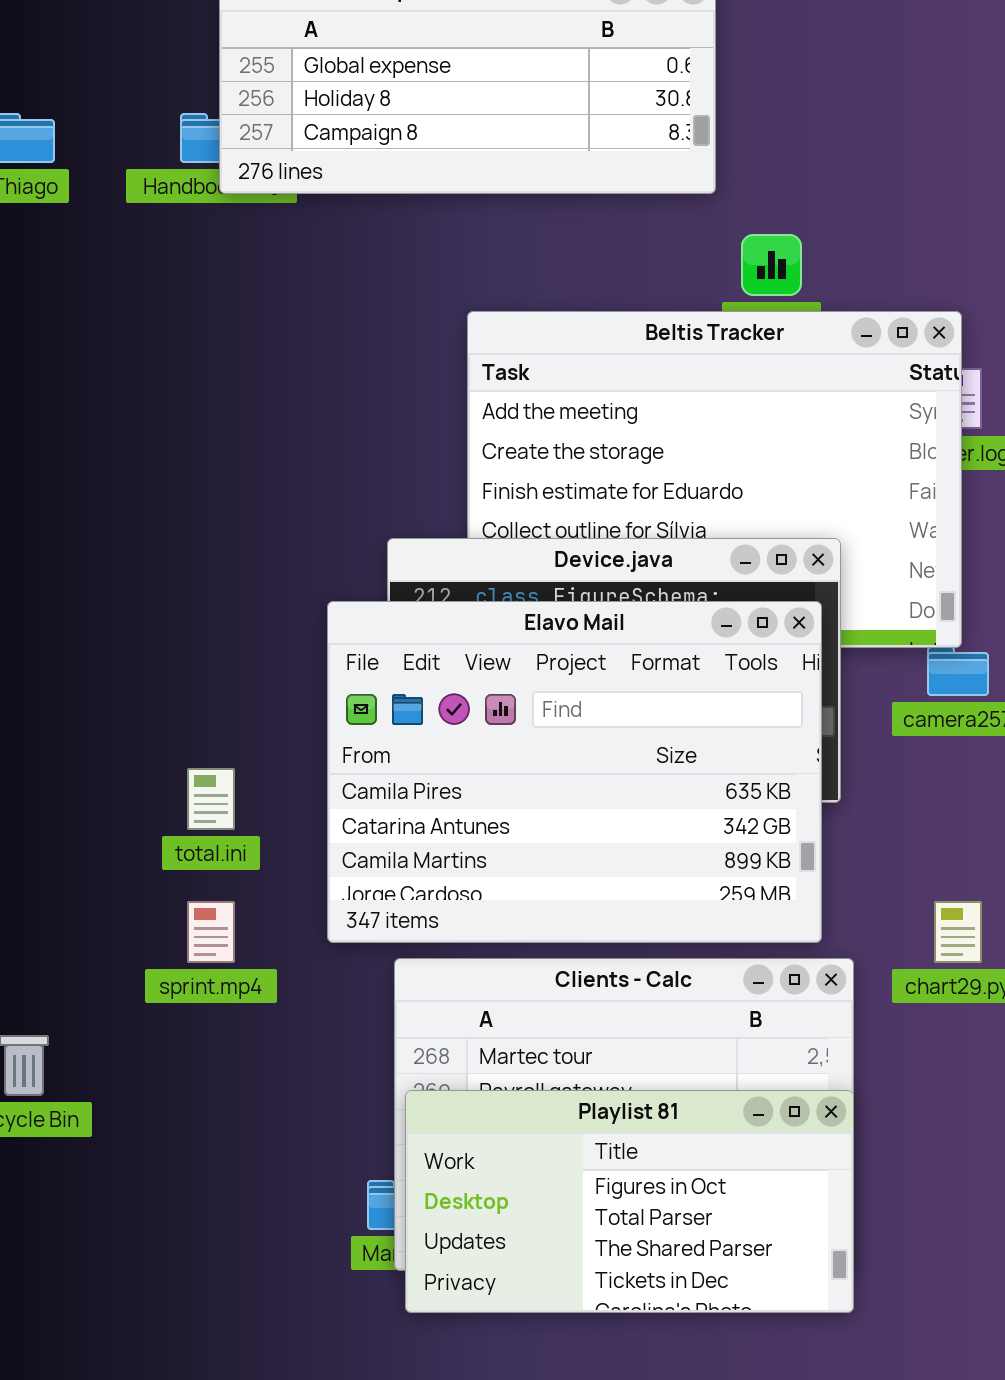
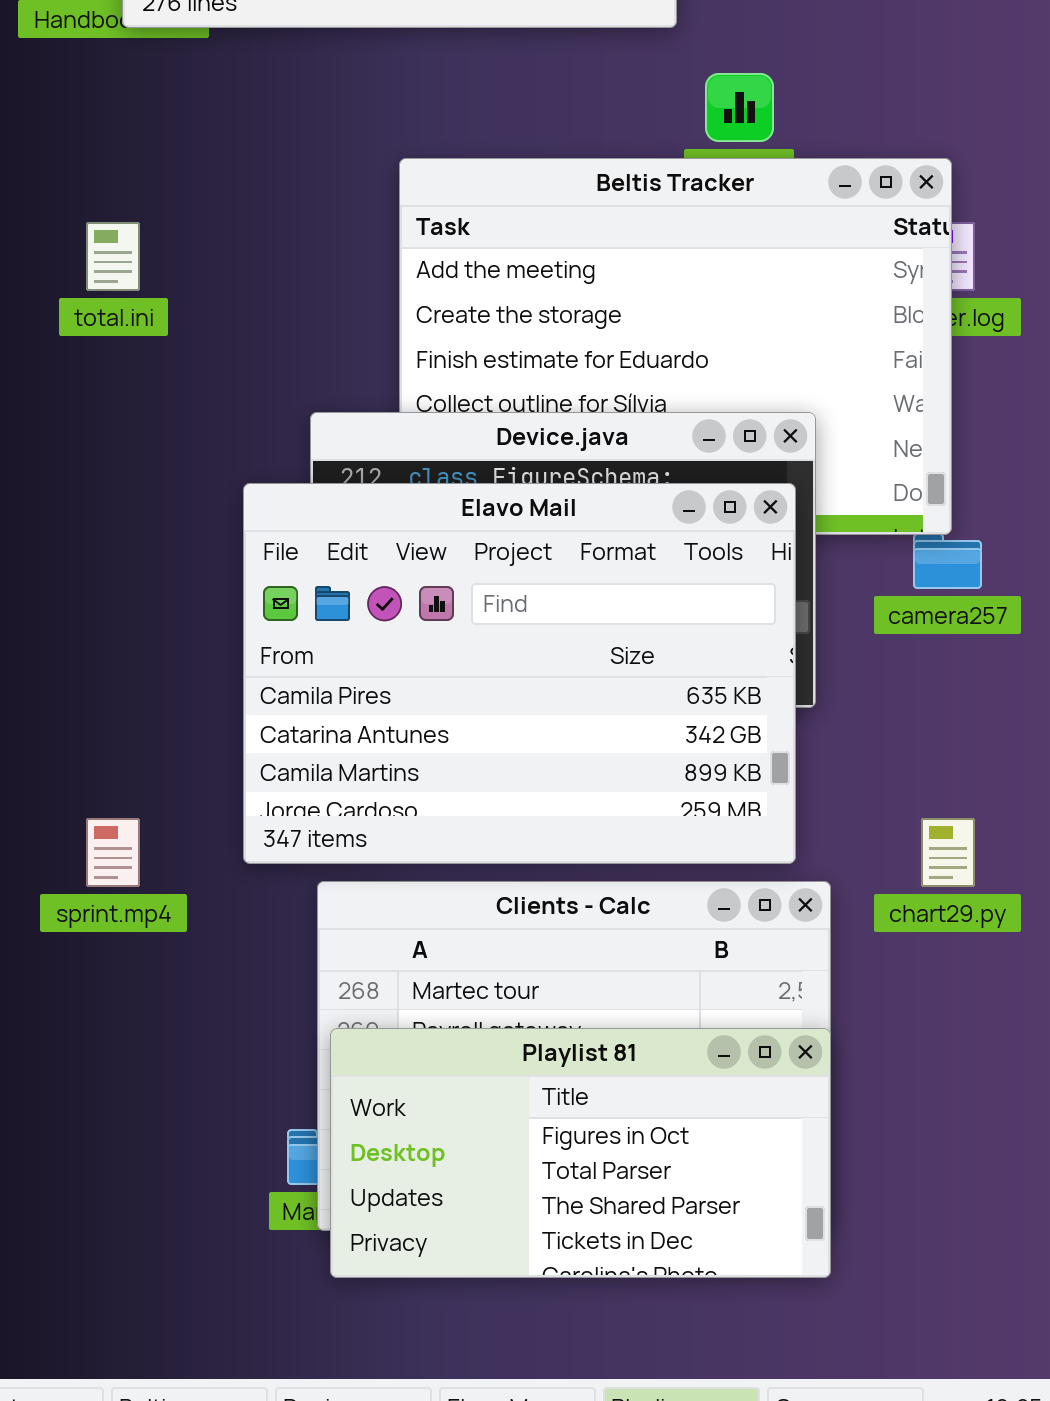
total.ini: [187,768,235,830] -> [86,222,140,291], moved

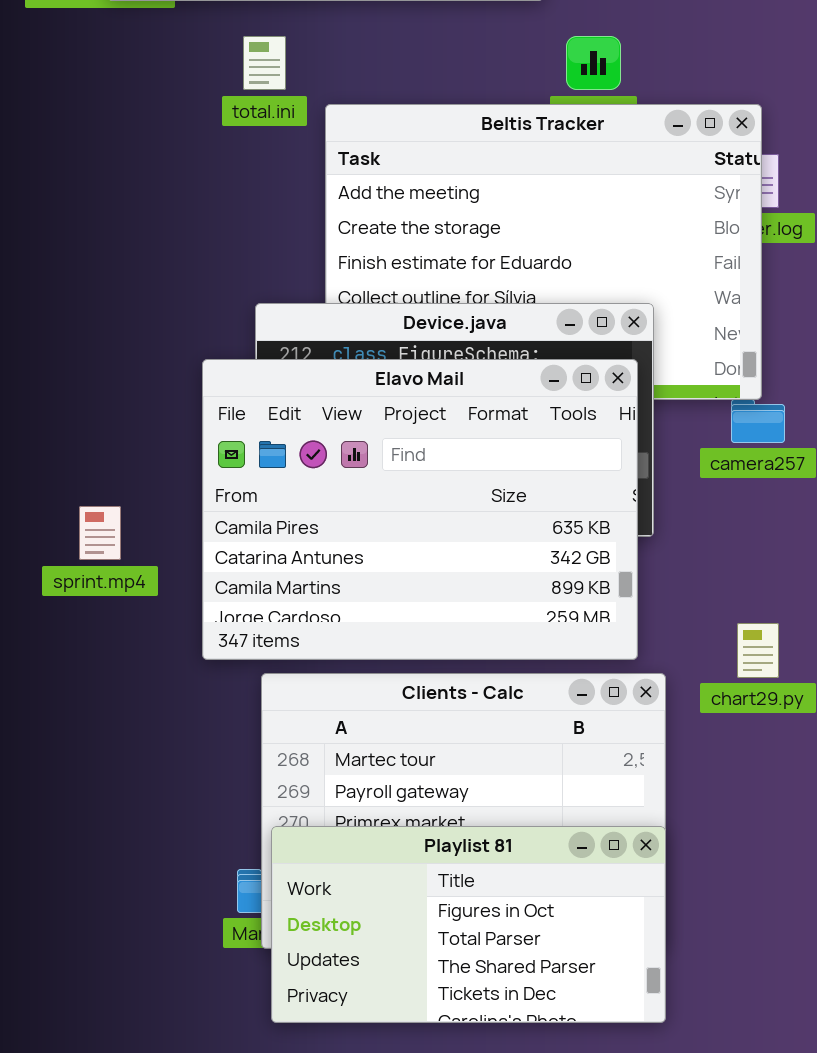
total.ini: [86,222,140,291] -> [243,36,286,90], moved
sprint.mp4: [86,818,140,887] -> [79,506,121,560], moved
Playlist 81: [330,1028,831,1278] -> [271,826,666,1023], moved

